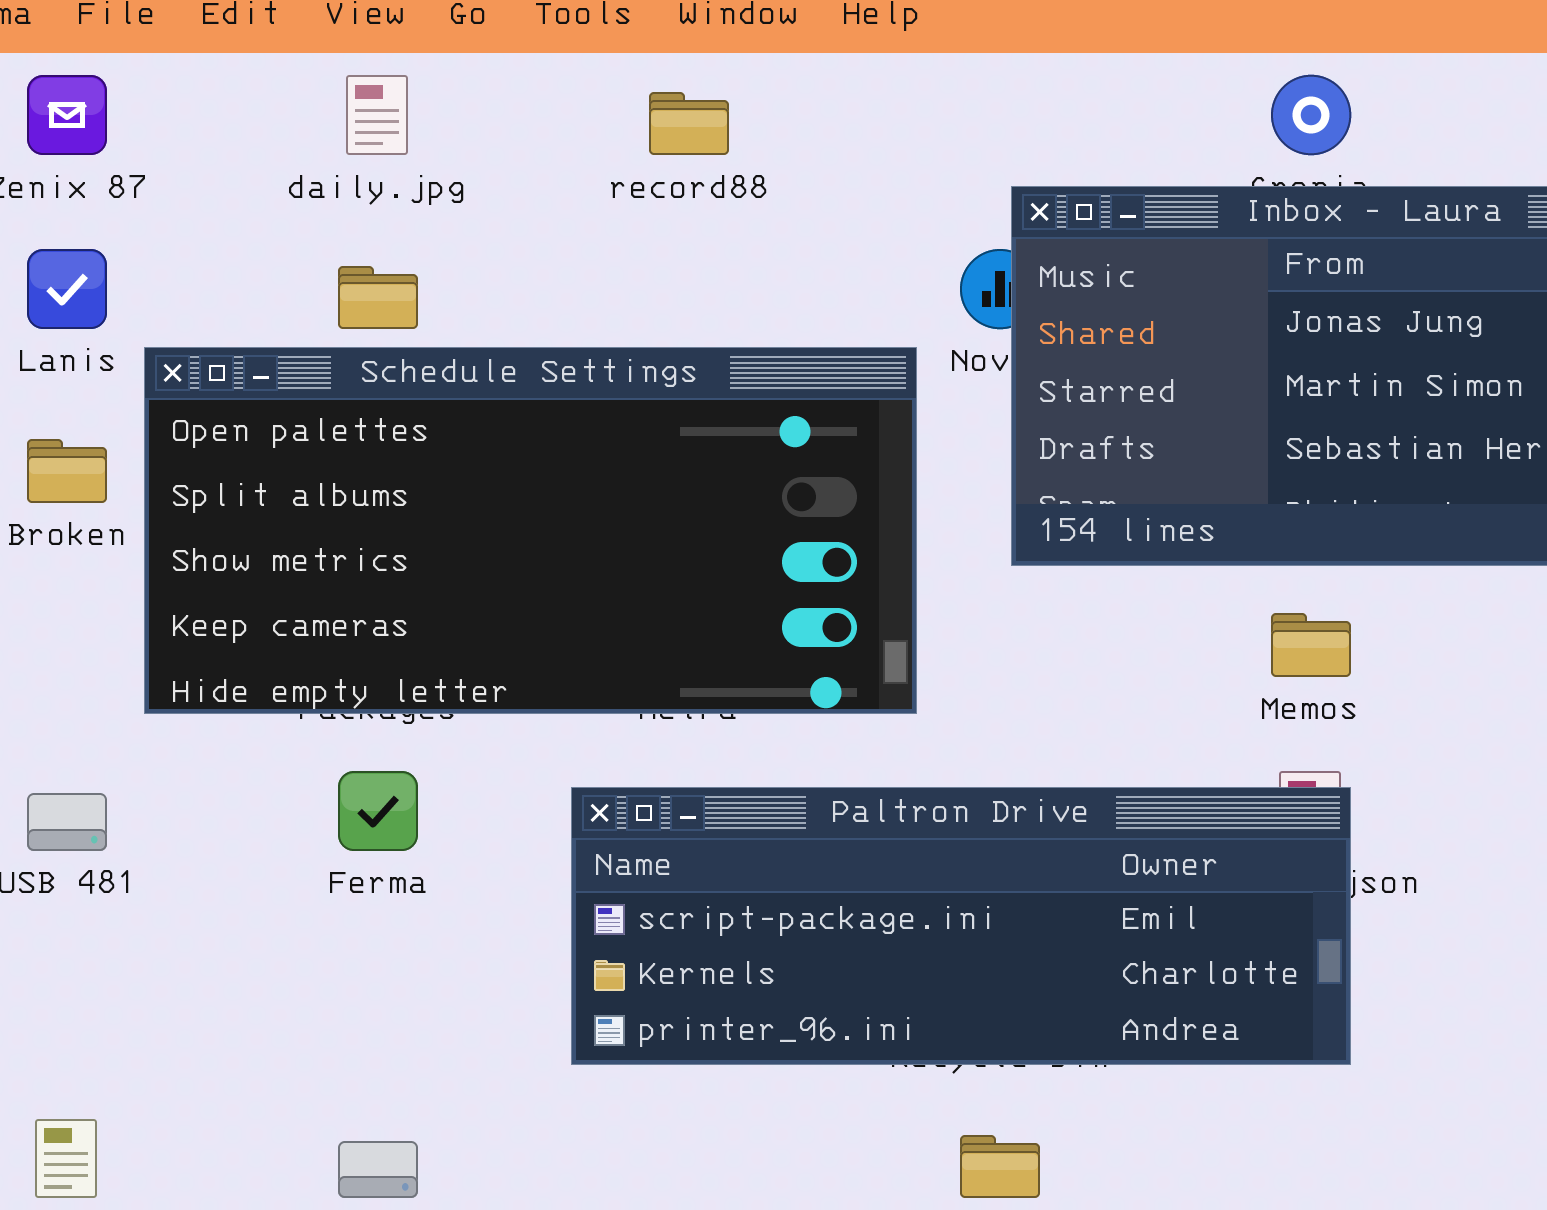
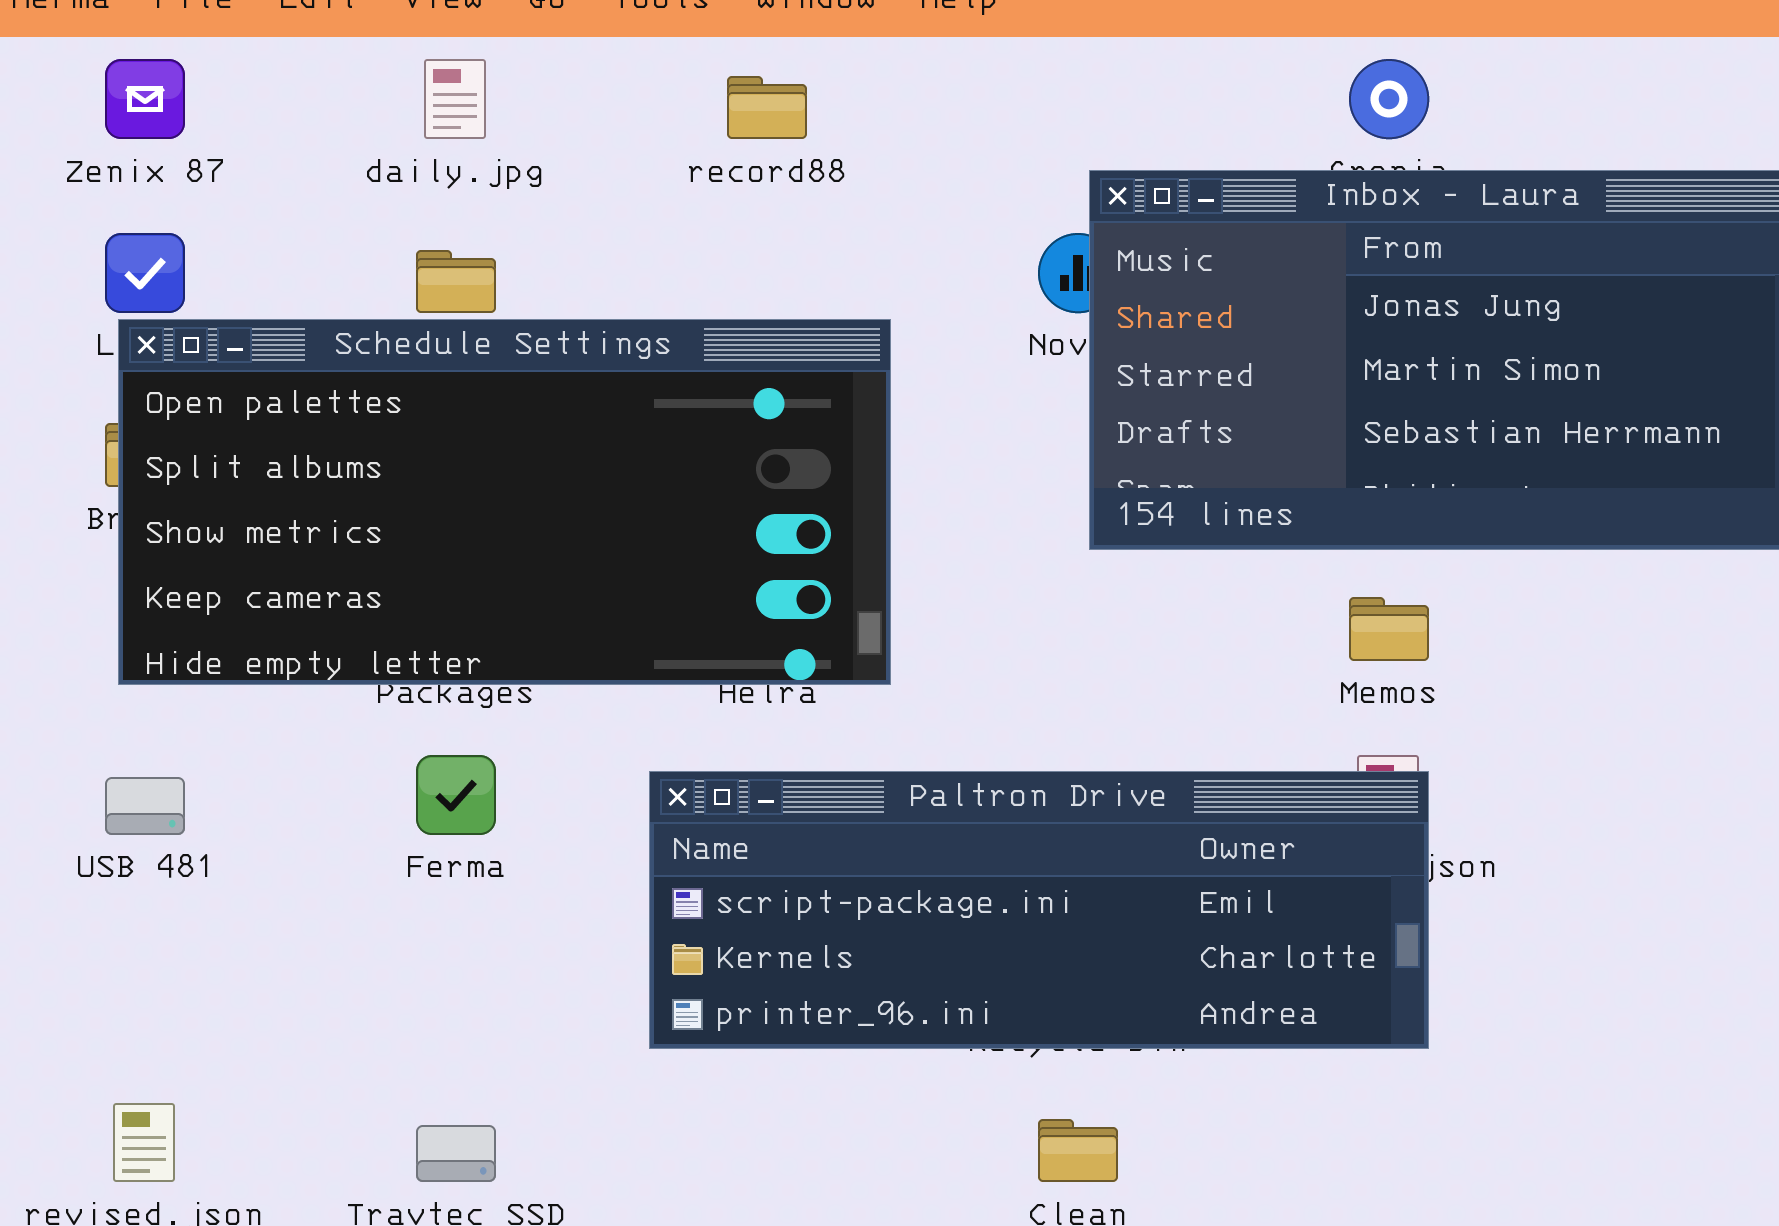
Schedule Settings: [144,347,917,714] -> [118,319,891,685], moved

